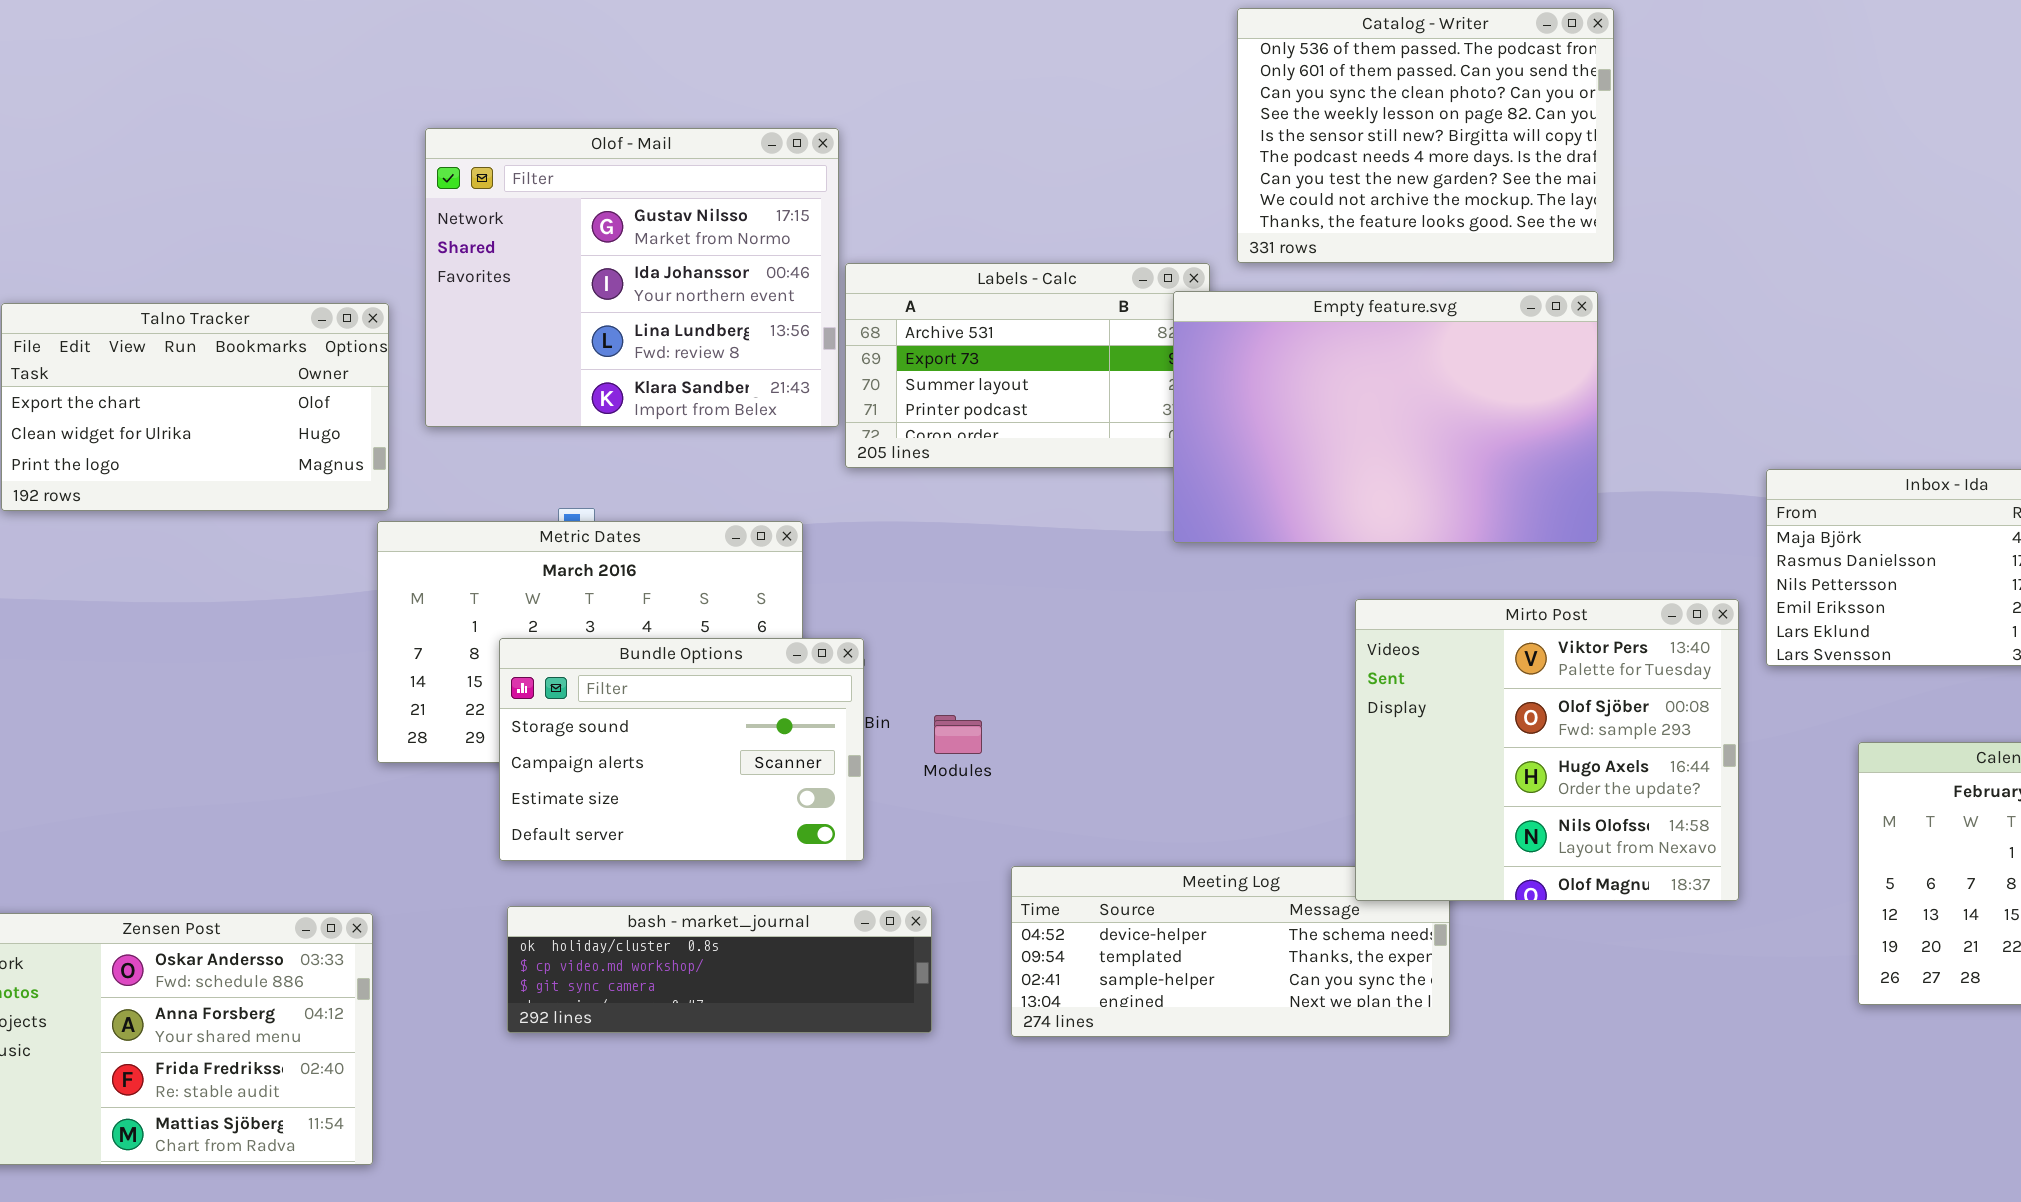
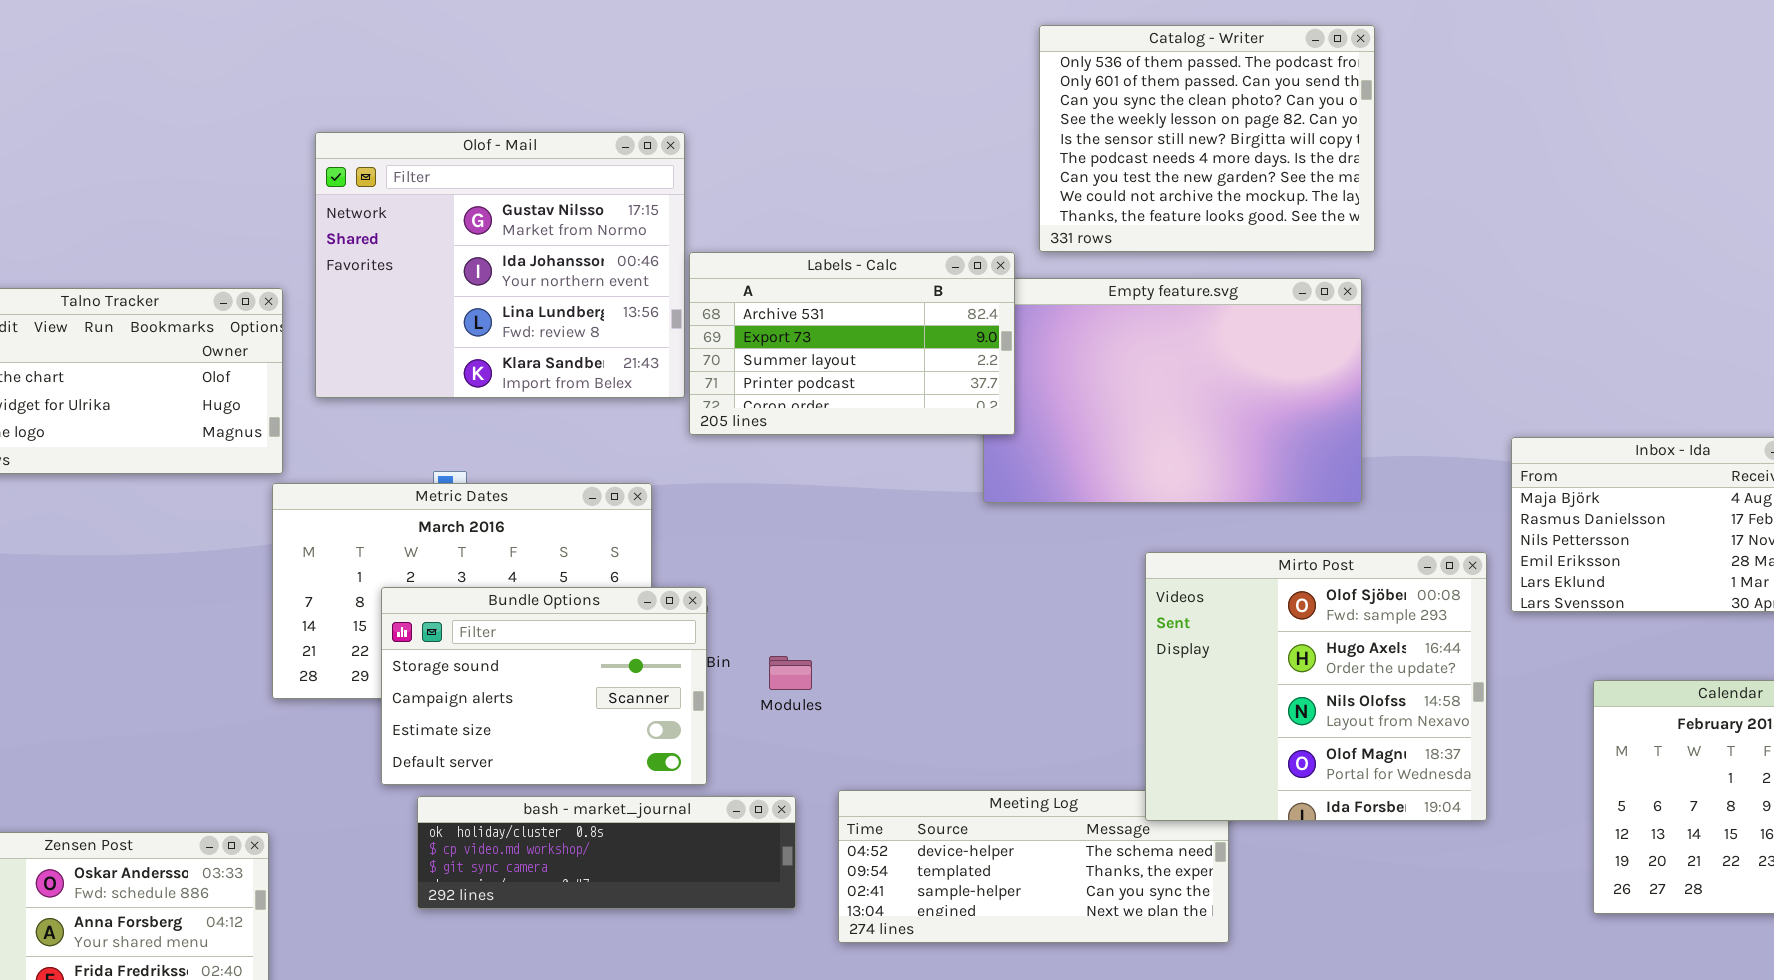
Labels - Calc: [845,263,1210,468] -> [689,252,1015,435], raised
Mirto Post: [1355,599,1739,901] -> [1145,552,1487,821], scrolled down 1 row
bash - market_journal: [507,906,932,1033] -> [417,796,796,909], moved

